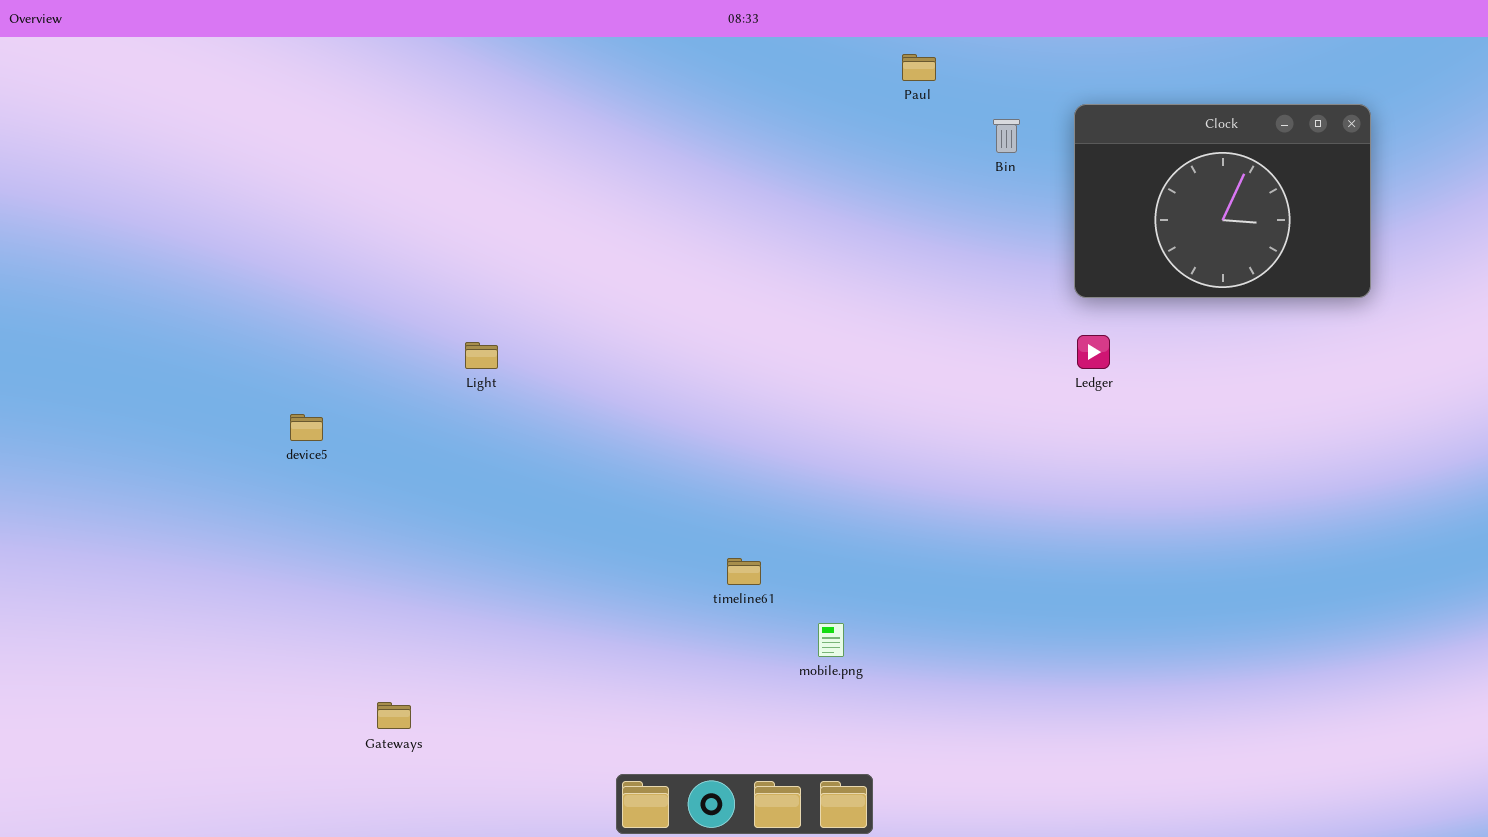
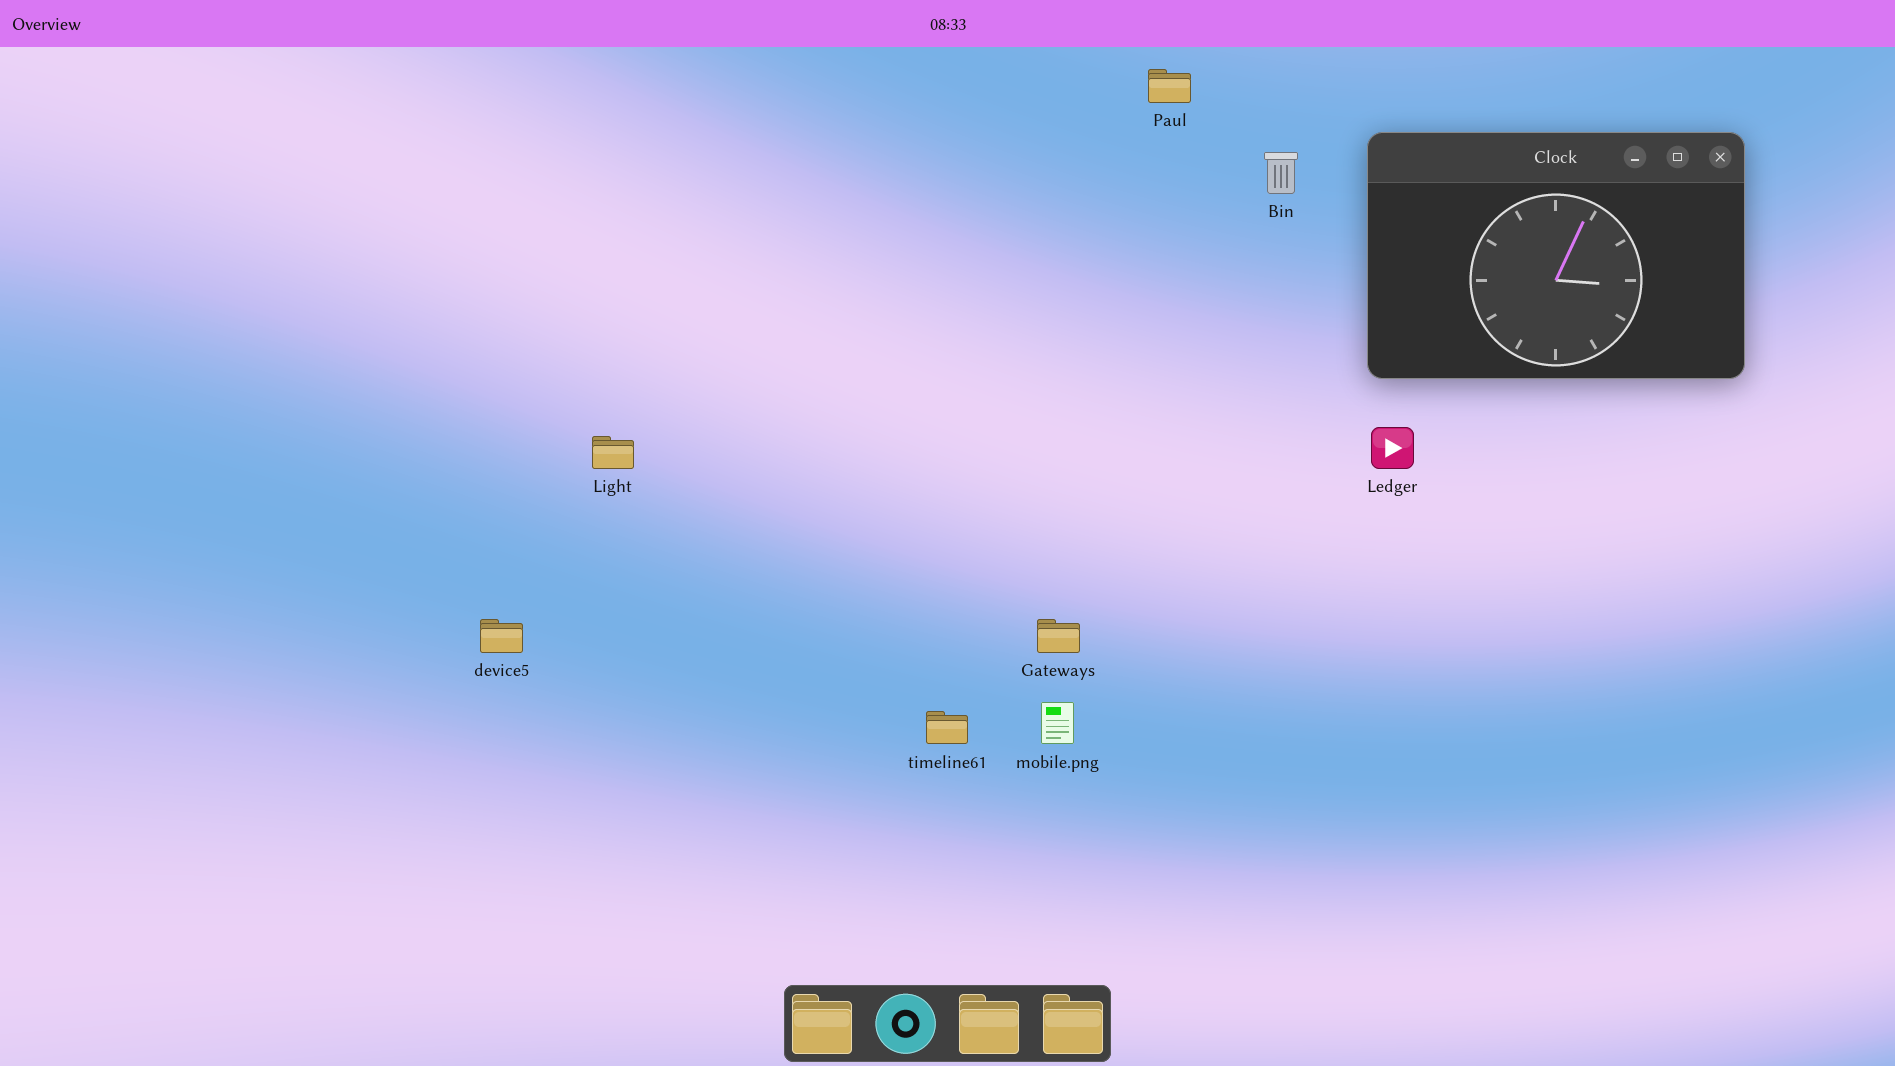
device5: [290,414,323,441] -> [480,619,523,653], moved
mobile.png: [818,623,844,657] -> [1041,702,1074,744], moved
Gateways: [377,702,411,729] -> [1037,619,1080,653], moved

